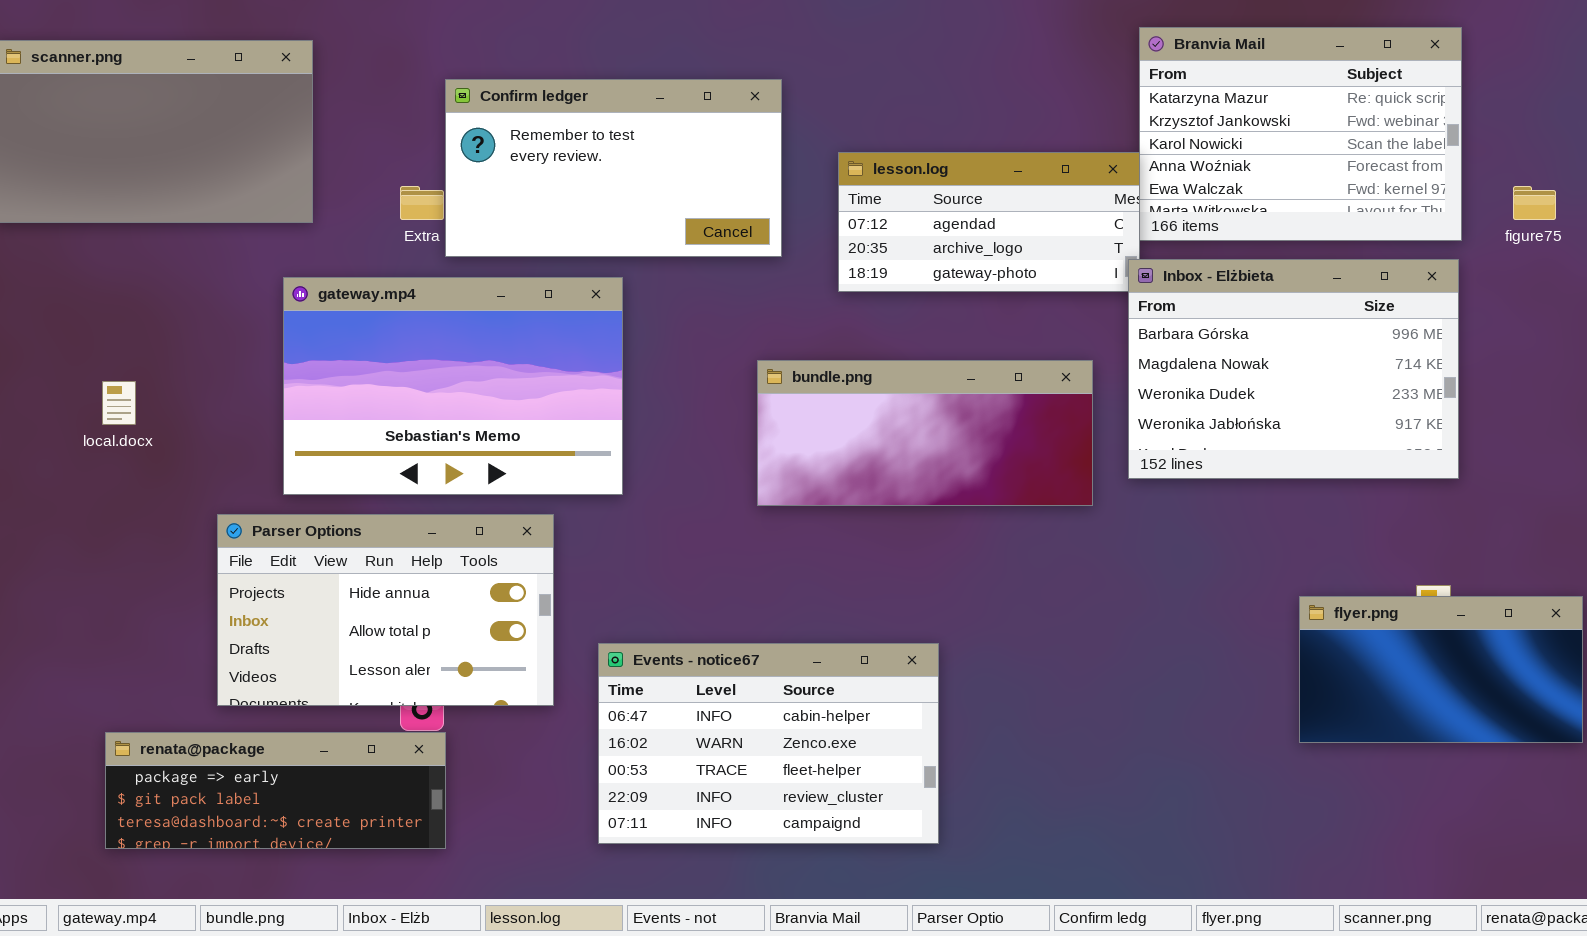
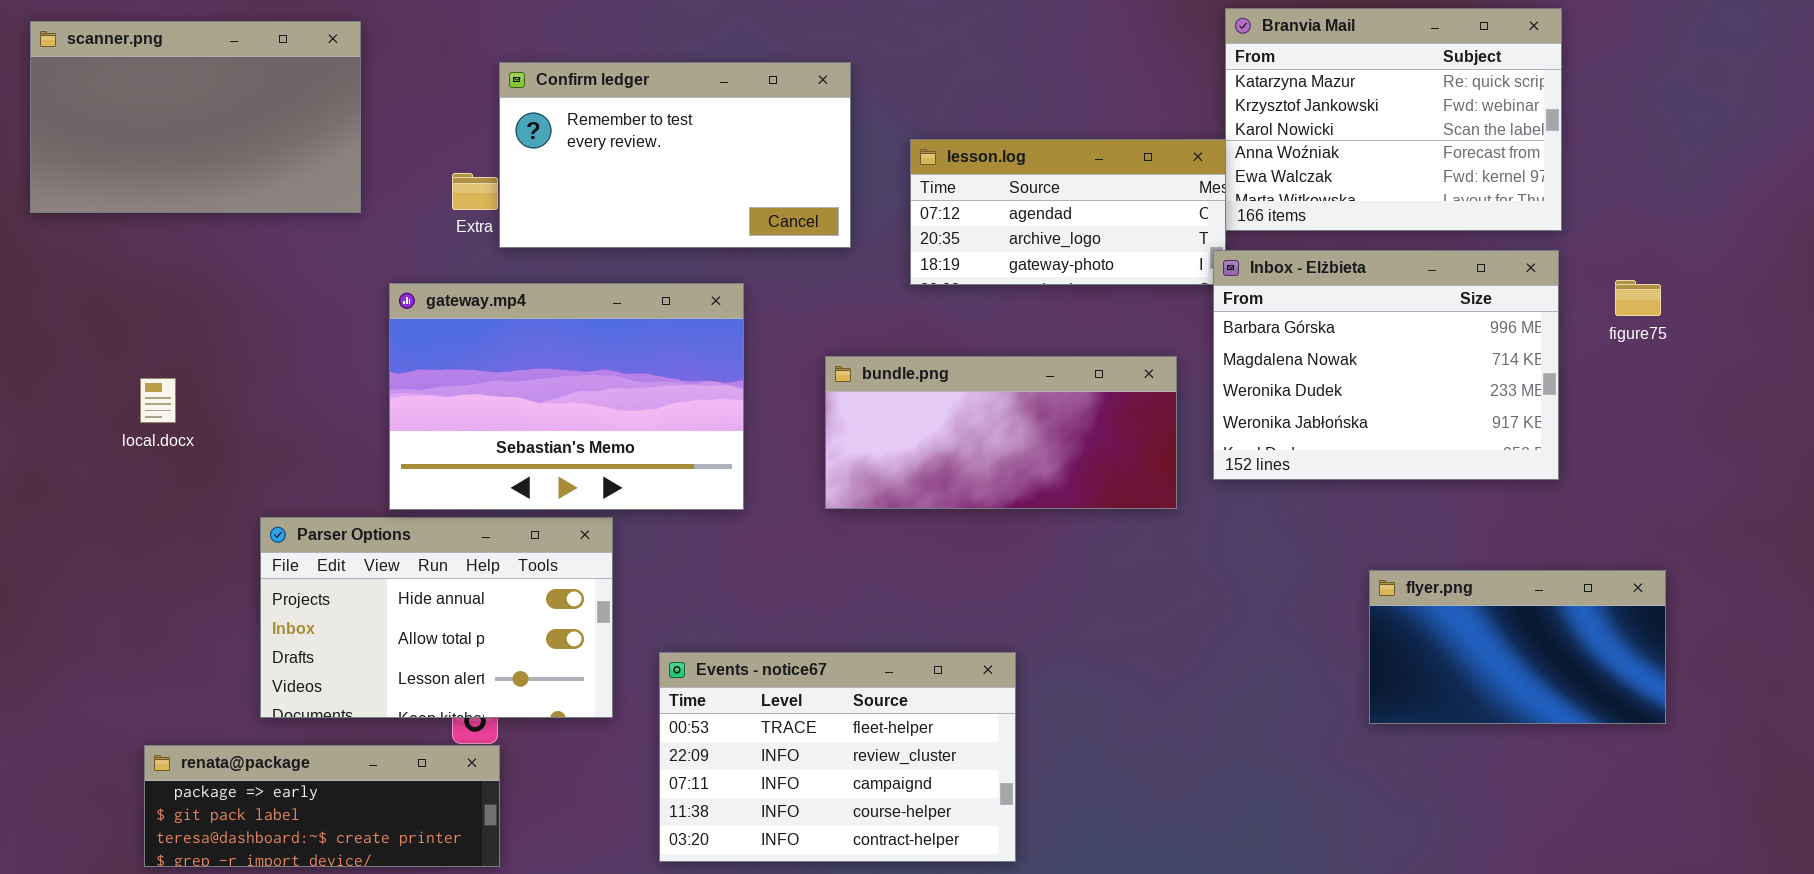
figure75: [1513,186,1556,220] -> [1615,280,1661,316], moved
gateway.mp4: [283,277,623,495] -> [389,283,744,510], moved
flyer.png: [1299,596,1583,743] -> [1369,570,1666,724], moved
Events - notice67: [598,643,939,844] -> [659,652,1016,862], scrolled down 2 rows

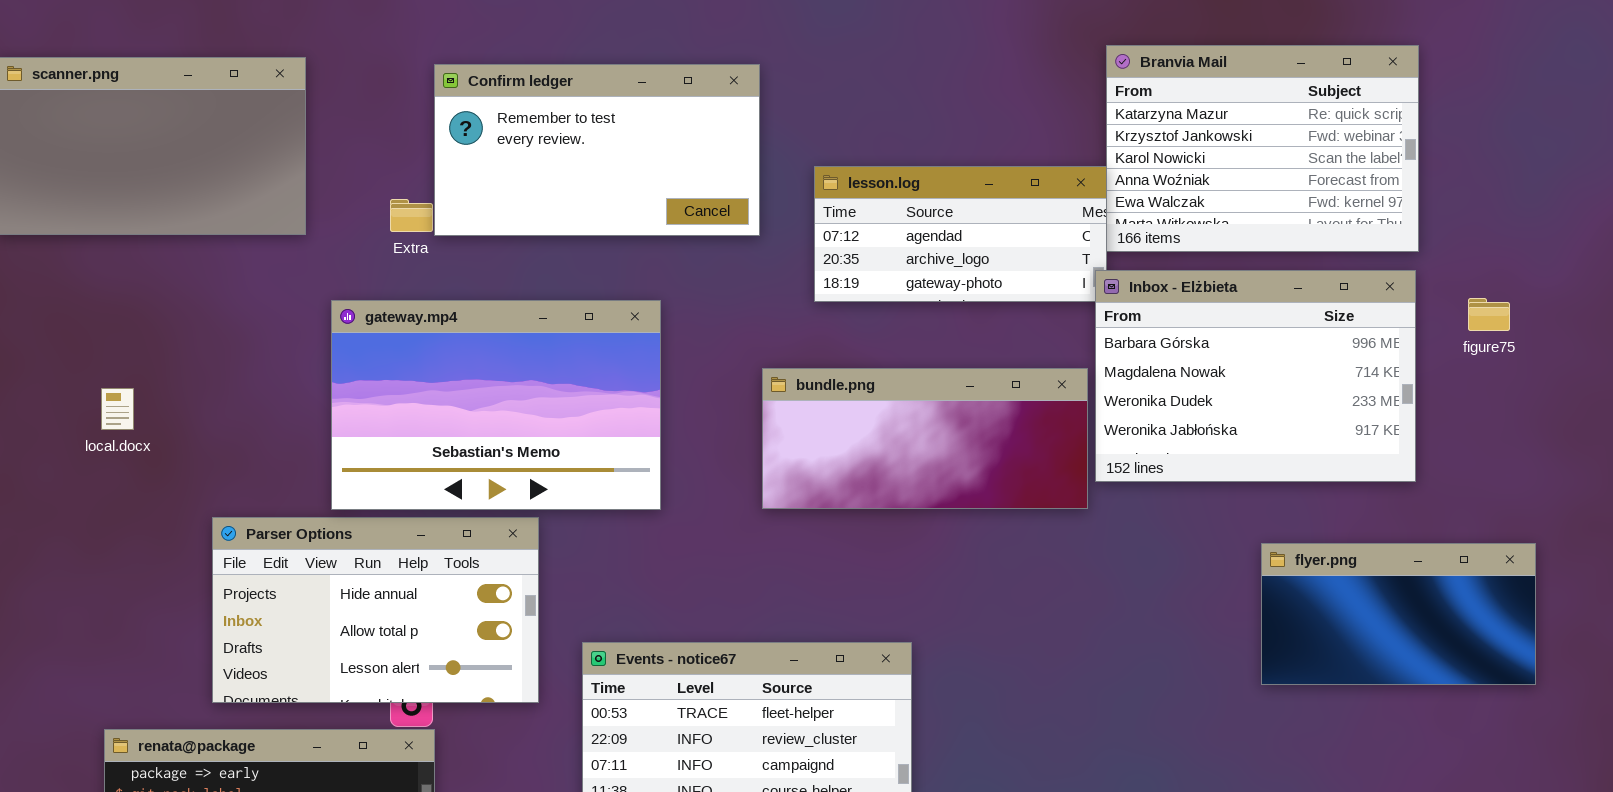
Confirm ledger: [499,62,851,248] -> [434,64,760,236], moved
bundle.png: [825,356,1177,509] -> [762,368,1088,509], moved
flyer.png: [1369,570,1666,724] -> [1261,543,1536,685], moved

